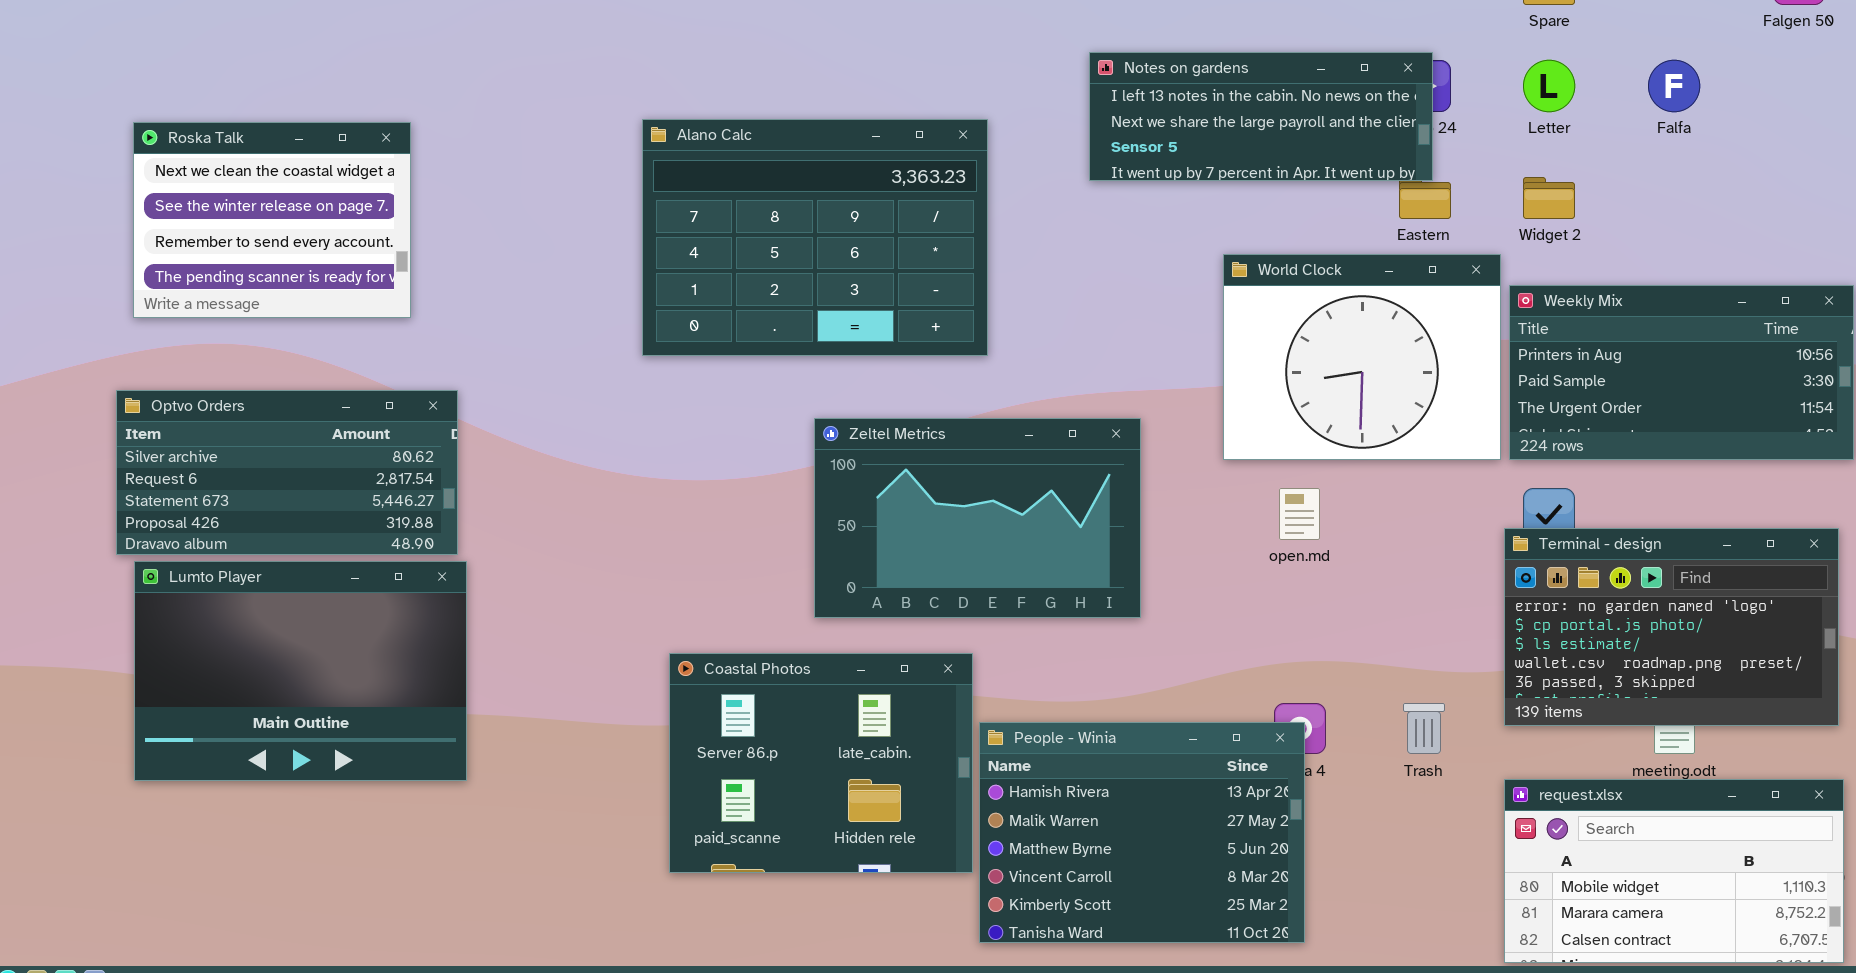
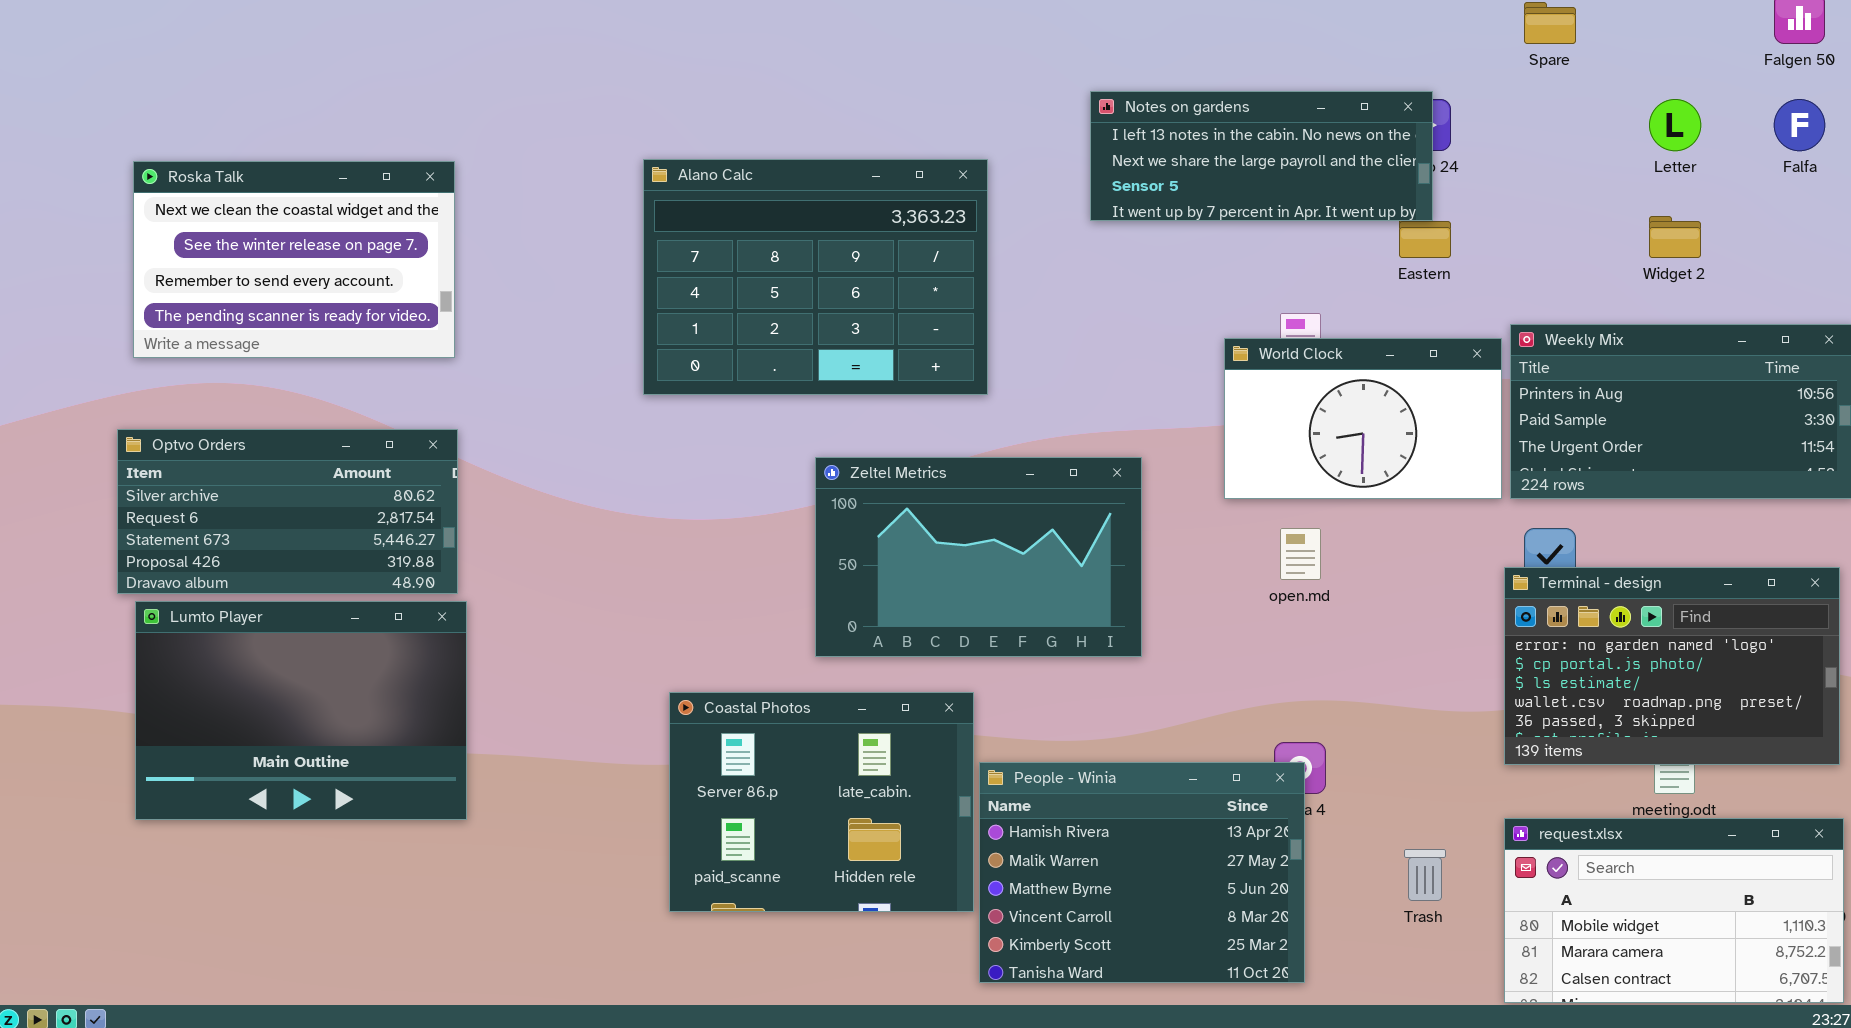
Letter: [1523,60,1575,112] -> [1649,99,1701,151], moved
Falfa: [1648,60,1700,112] -> [1774,99,1825,151], moved
Roska Talk: [133,122,411,318] -> [133,161,455,358], resized
Widget 2: [1523,177,1575,219] -> [1649,216,1701,258], moved
World Clock: [1223,254,1501,460] -> [1224,338,1502,499], resized
Trash: [1403,703,1445,754] -> [1404,849,1446,901], moved

